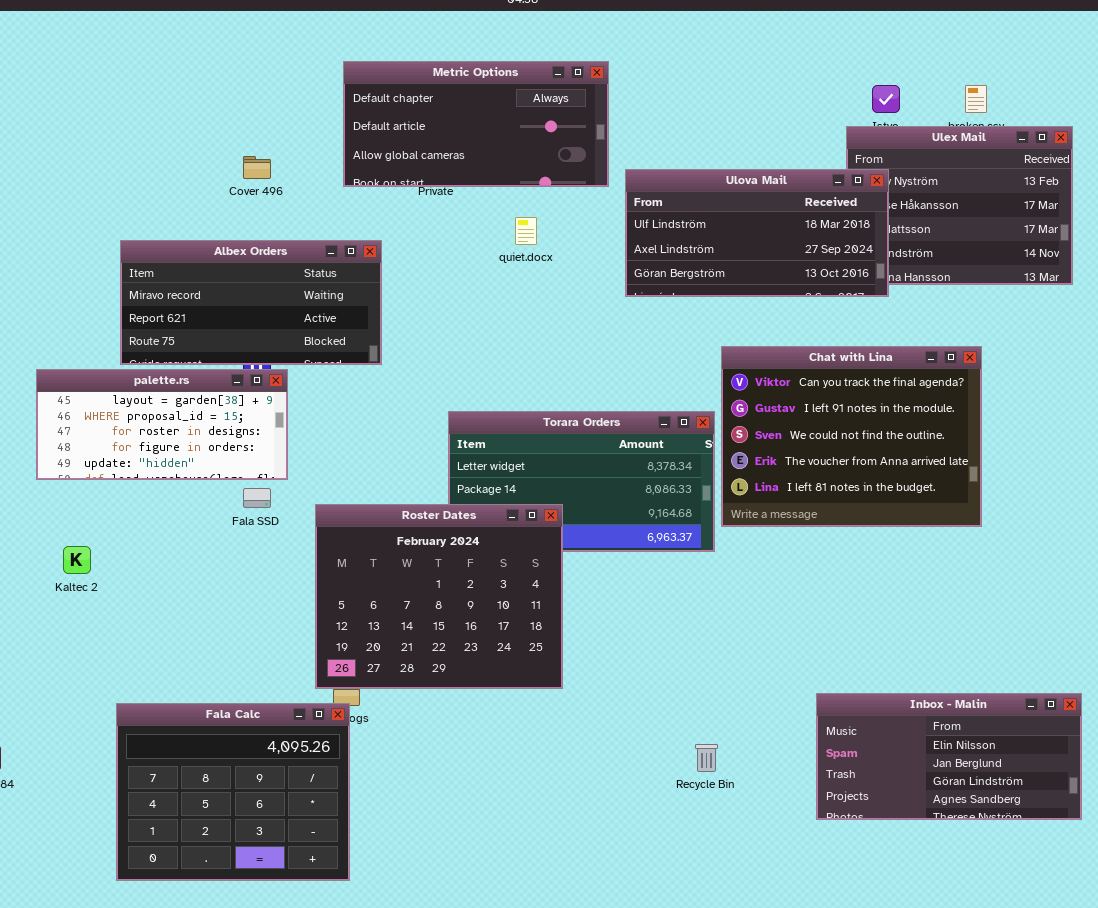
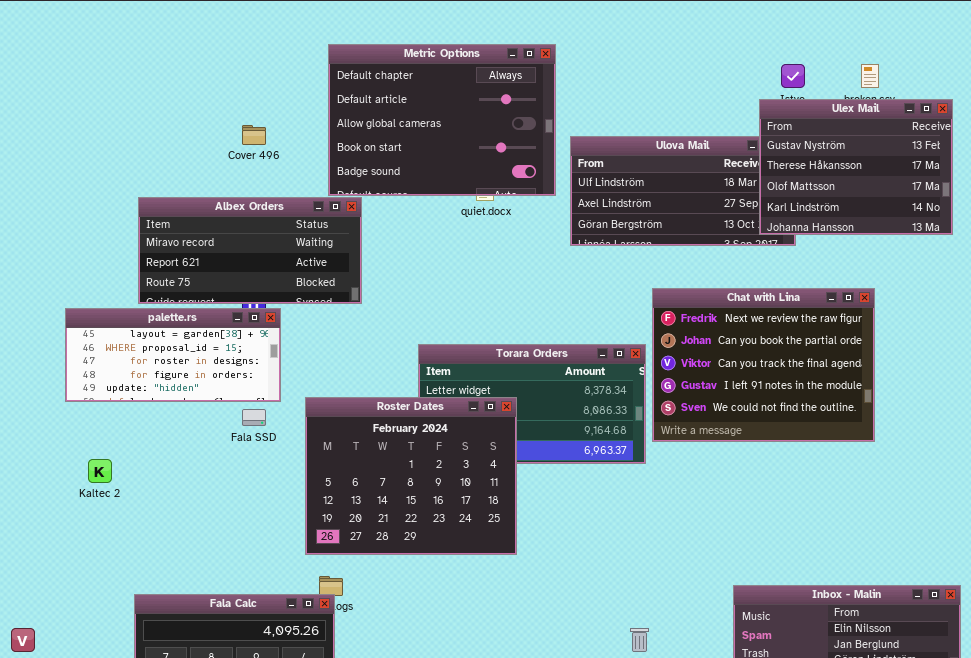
Metric Options: [343,61,609,187] -> [328,44,556,196], resized
Ulex Mail: [846,126,1073,285] -> [759,99,953,235], raised
Chat with Lina: [721,346,982,527] -> [652,288,875,442], scrolled up 2 rows
Roster Dates: [315,504,563,689] -> [305,397,517,555], moved

